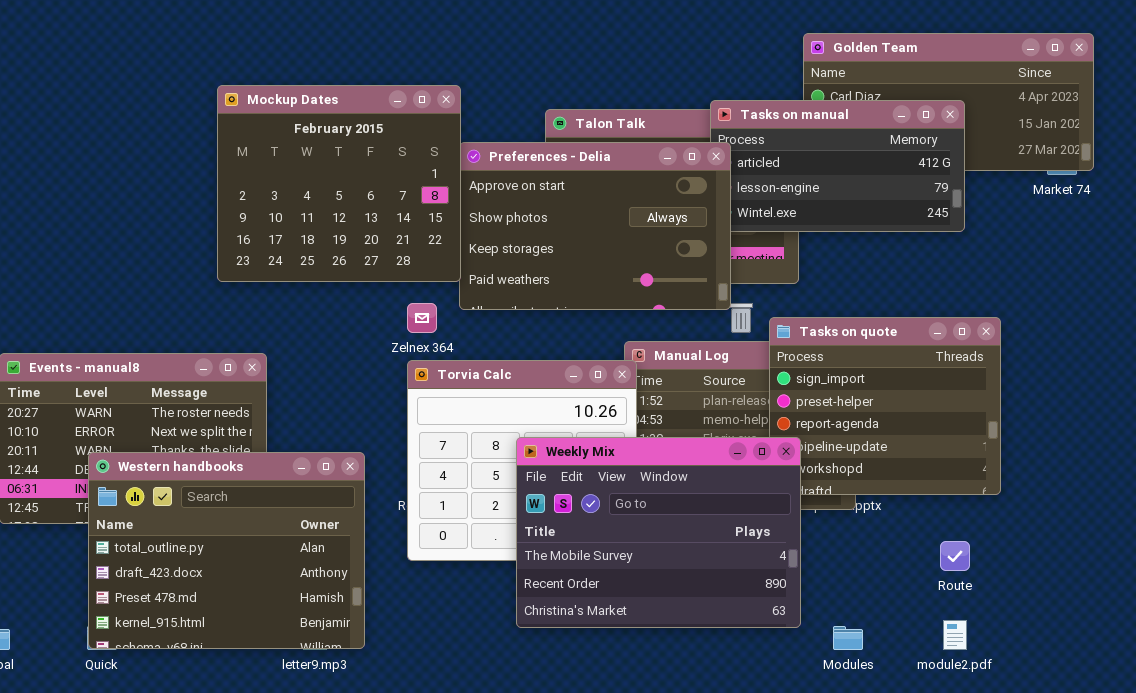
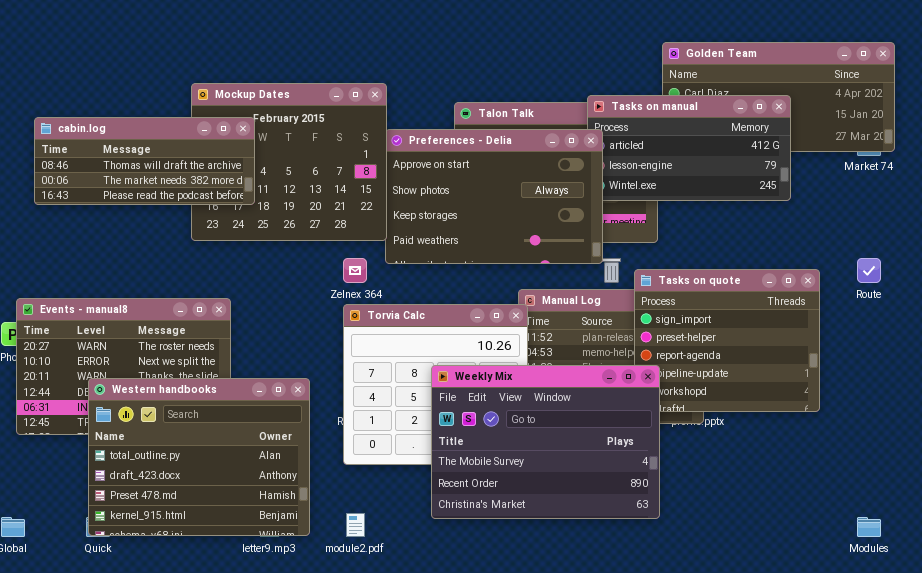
cabin.log: none -> [34,117,255,205], opened
Route: [940,541,970,571] -> [857,258,881,283], moved
module2.pdf: [943,620,967,650] -> [346,513,365,537], moved
Modules: [833,626,863,650] -> [857,517,881,537], moved

